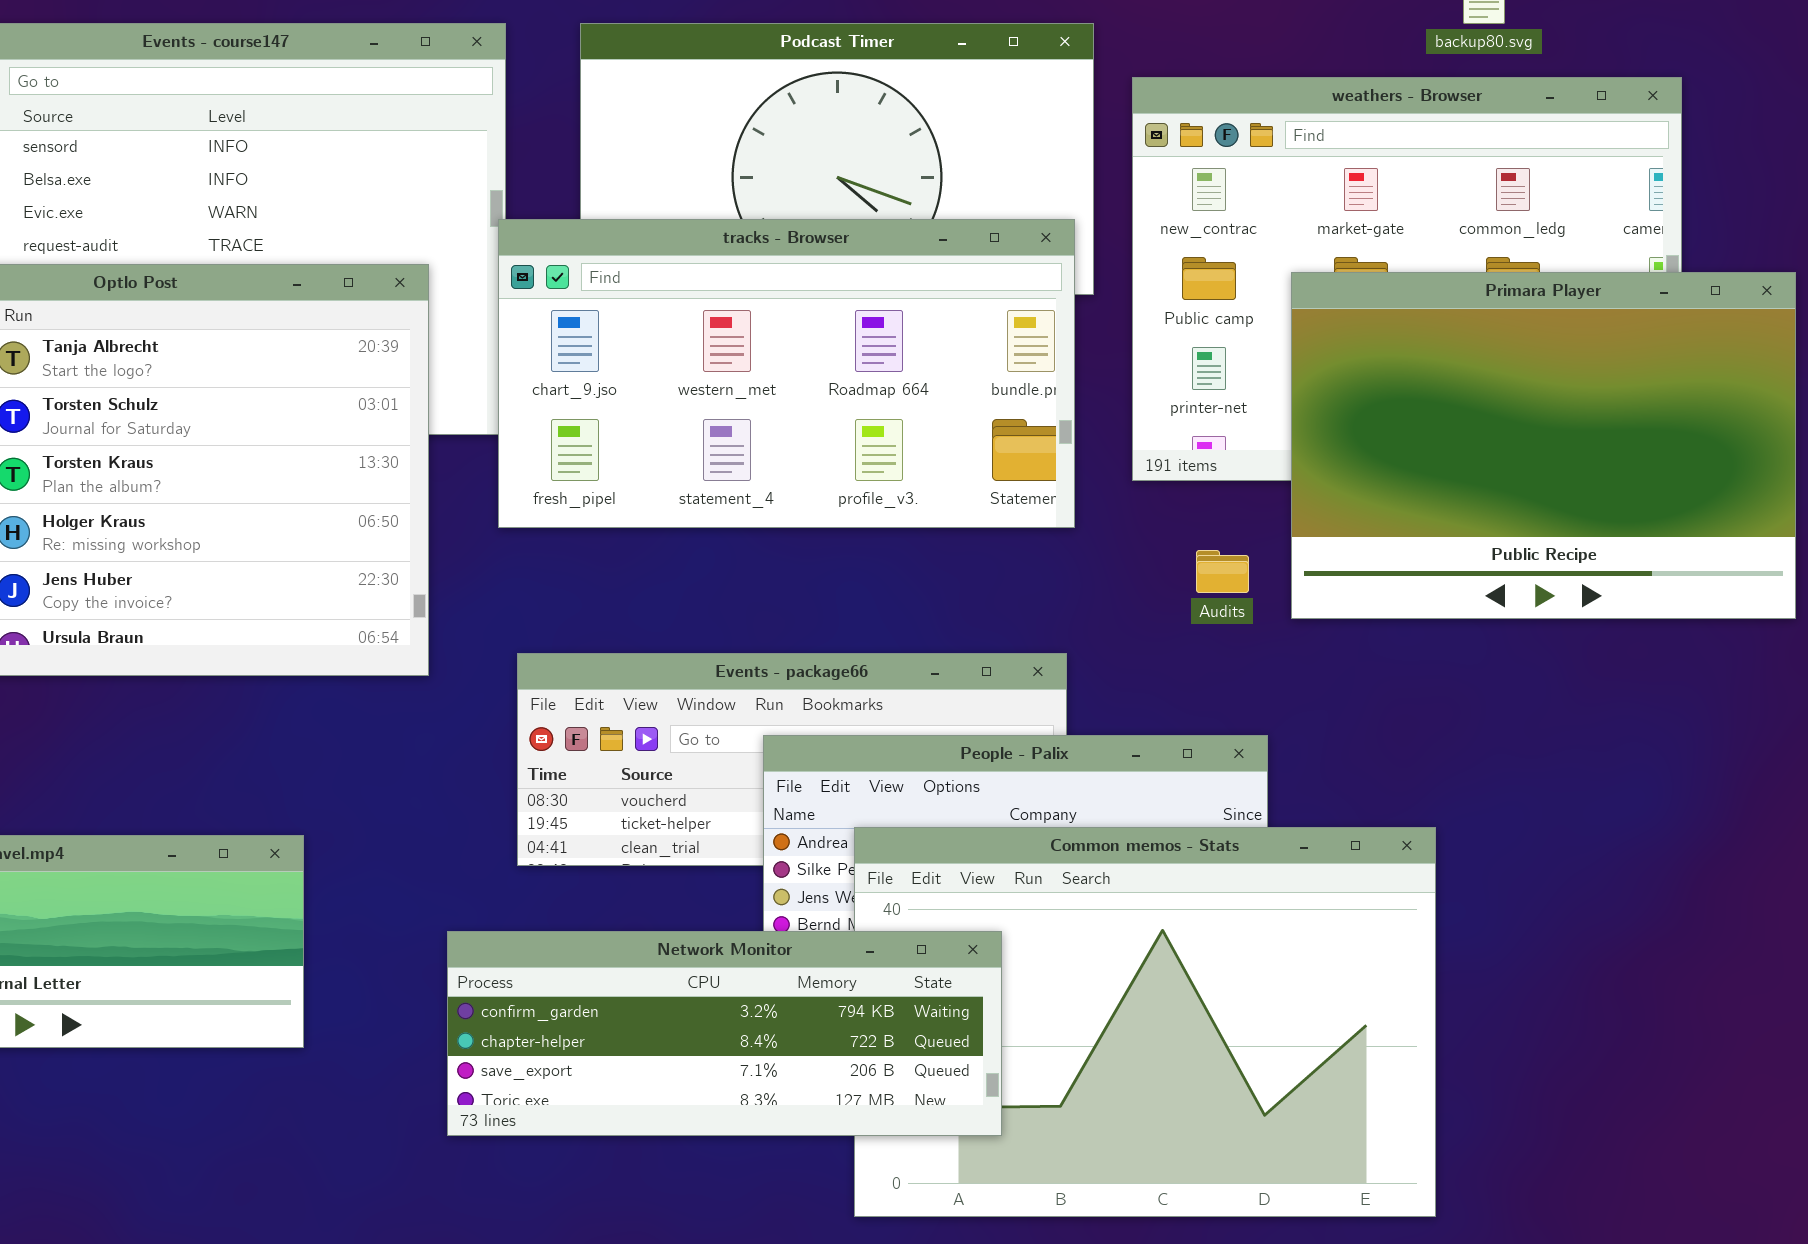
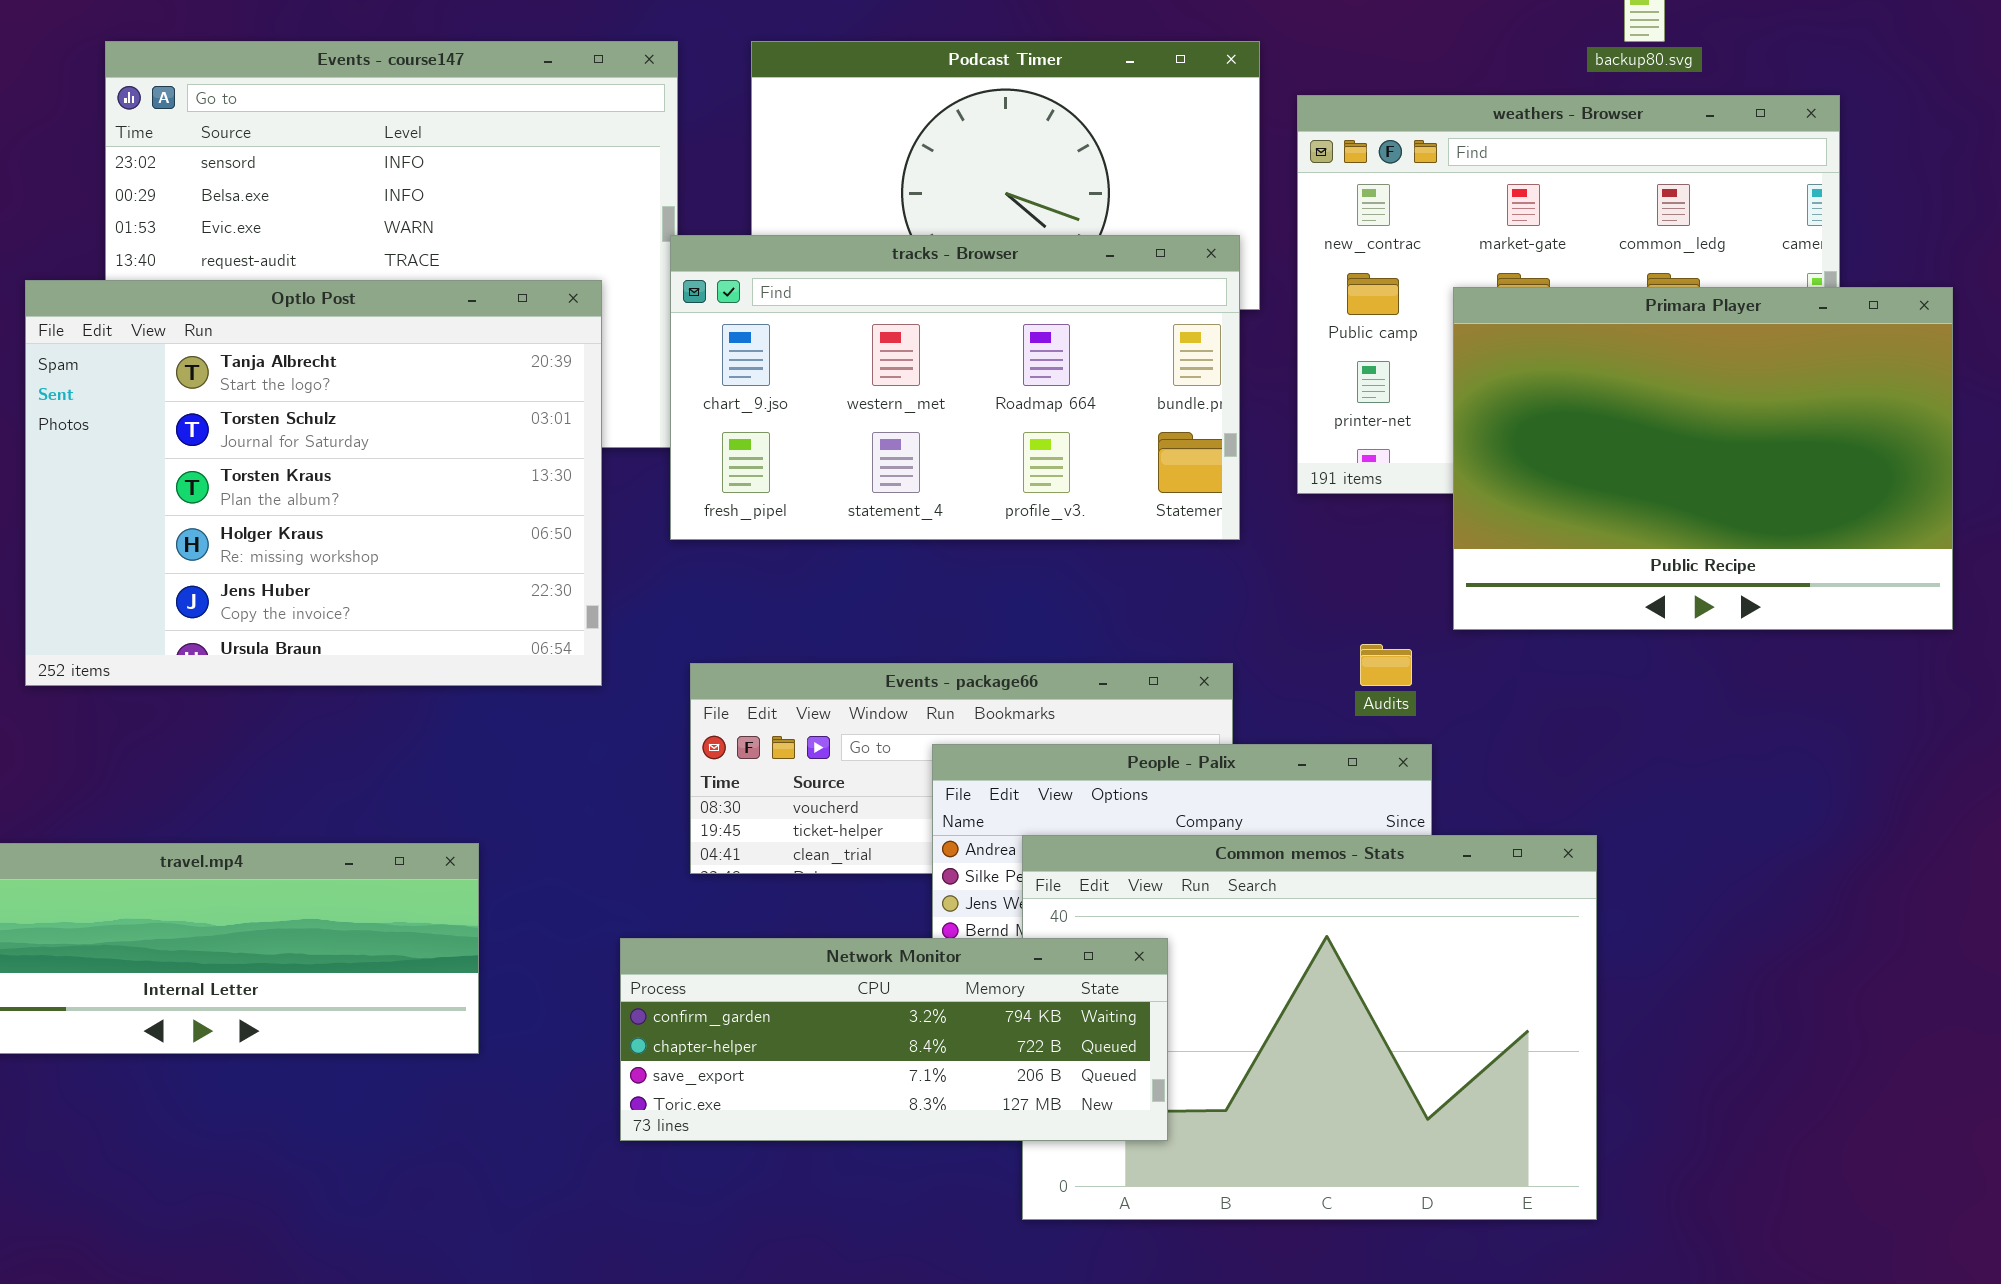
Audits: [1196,550,1249,593] -> [1360,644,1412,686], moved

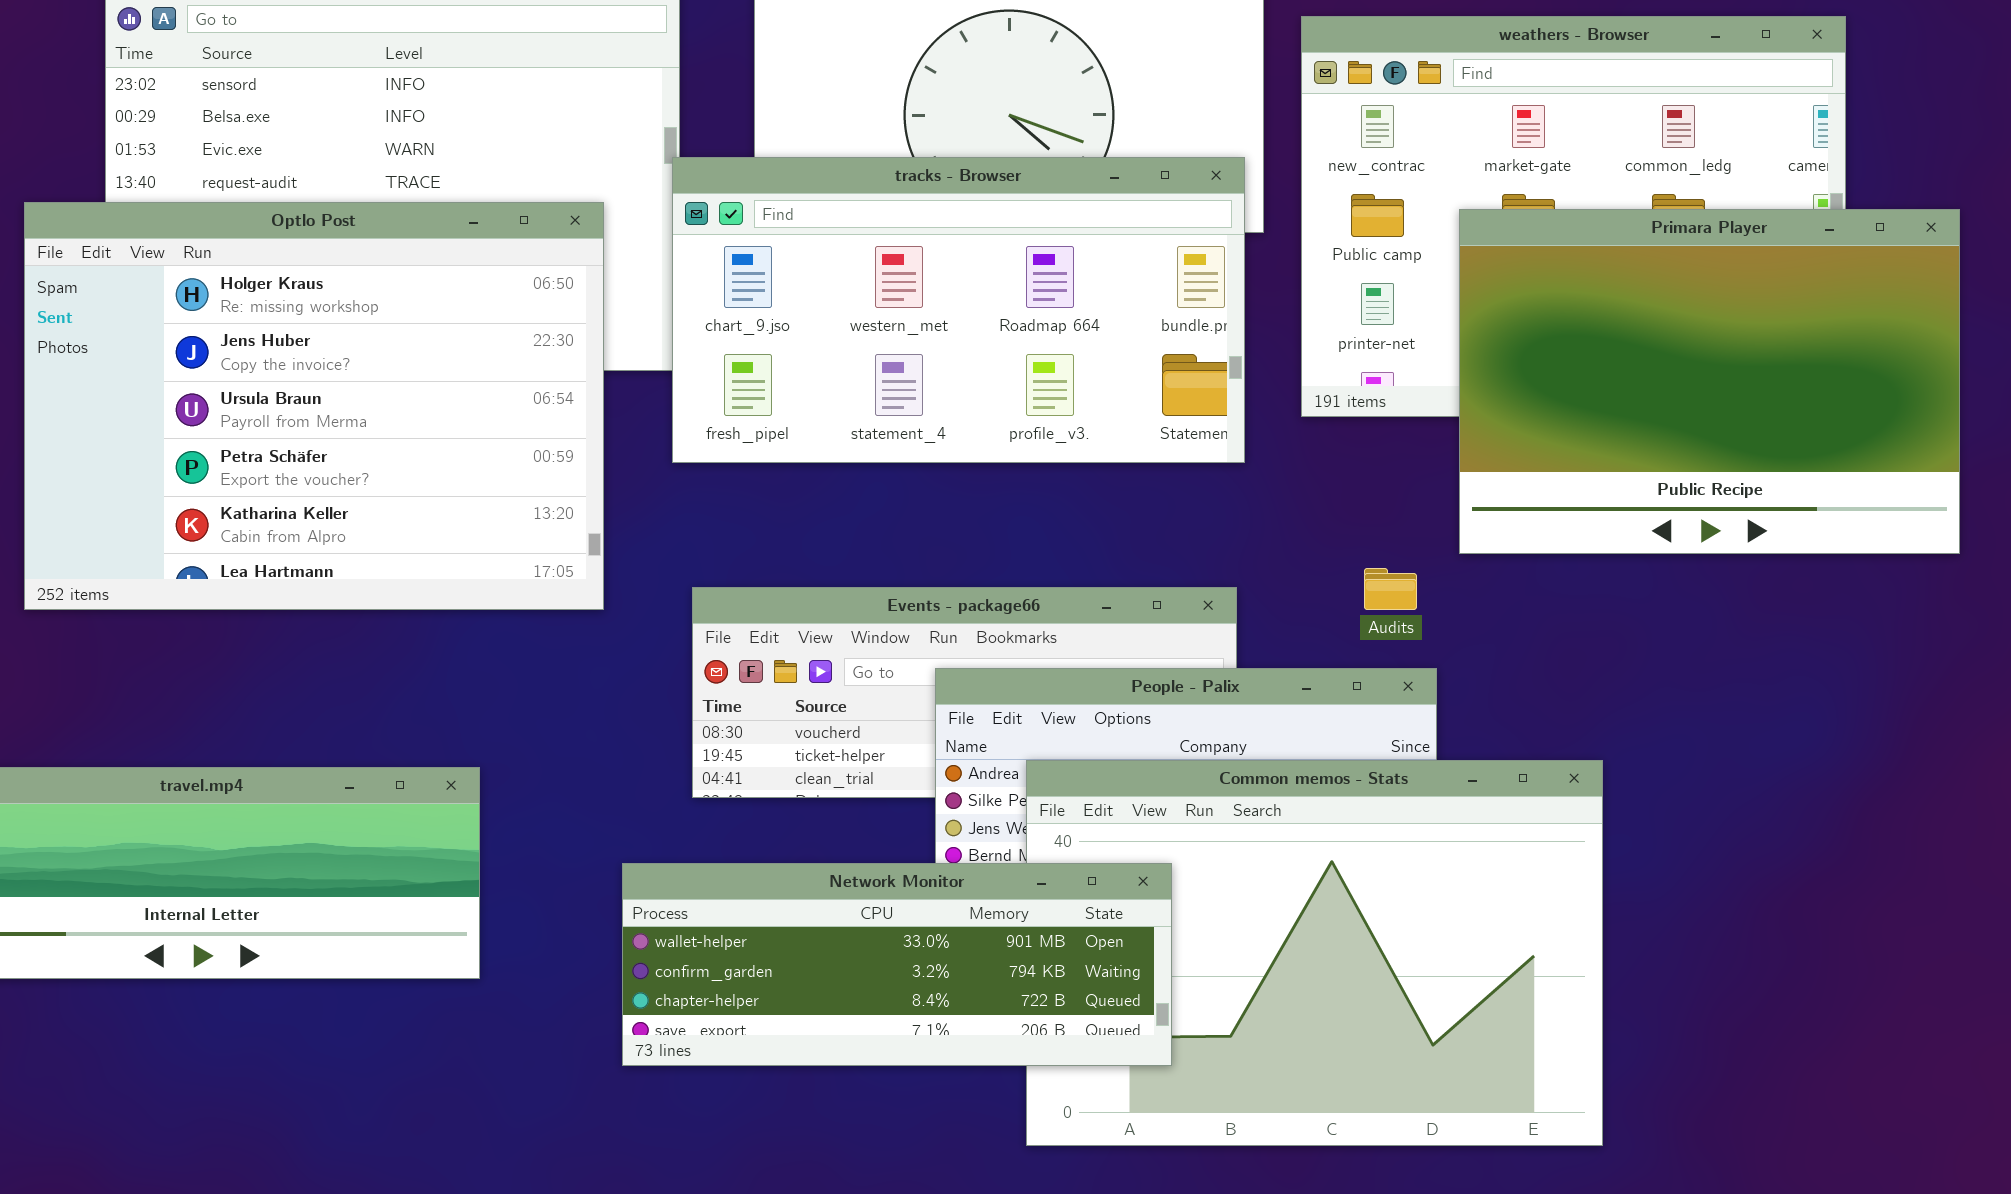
Optlo Post: [25,280,602,686] -> [24,202,604,610], scrolled down 3 rows
Network Monitor: [620,938,1168,1141] -> [622,863,1172,1066], scrolled up 1 row

